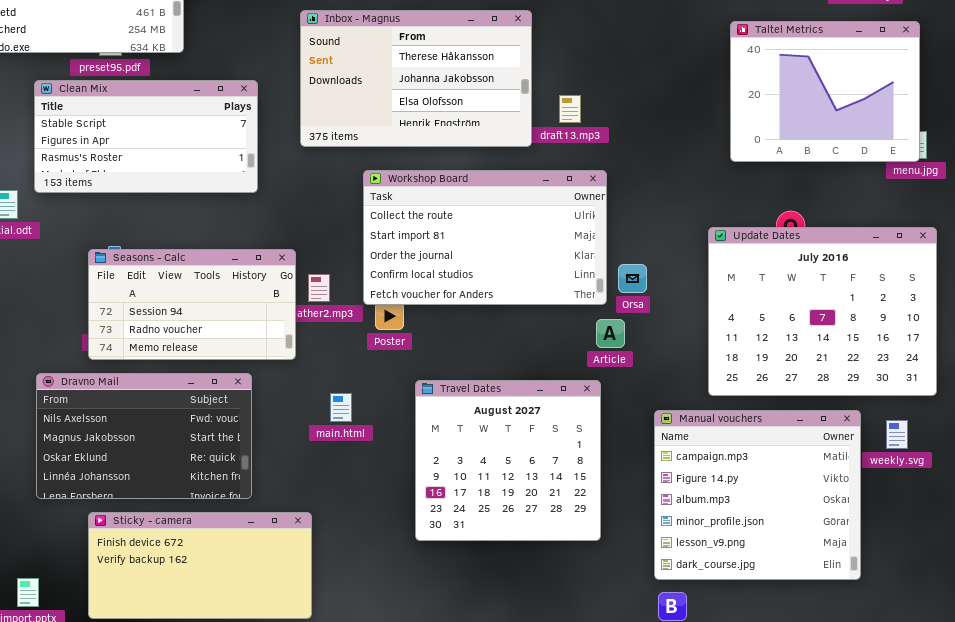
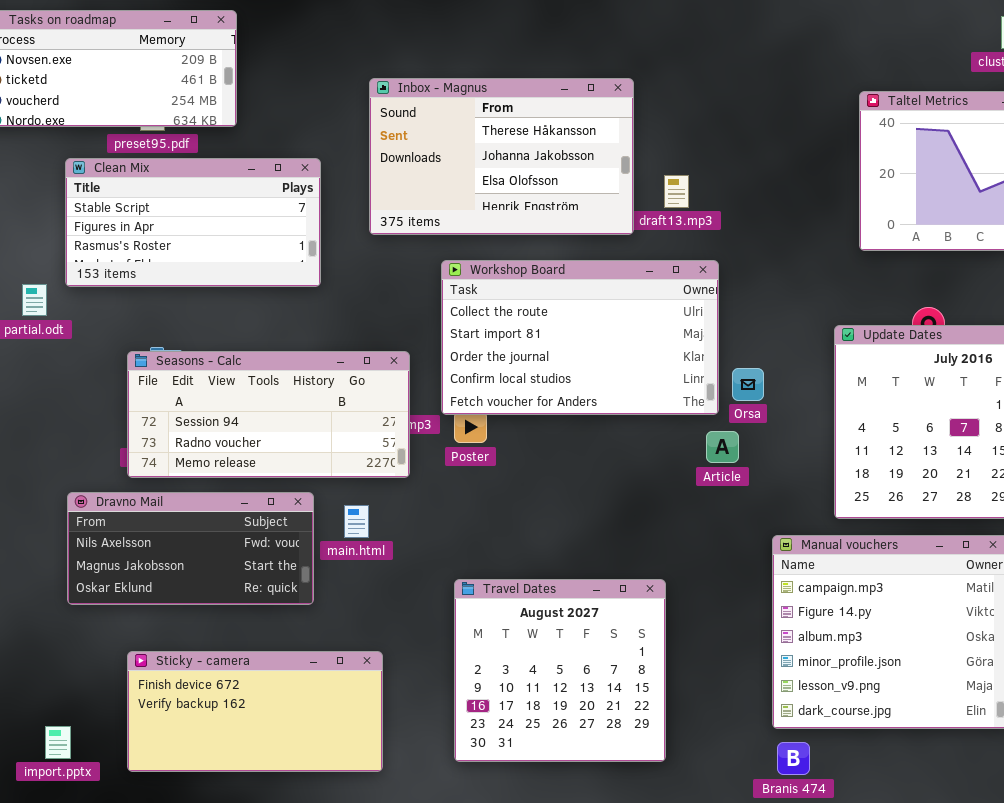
Seasons - Calc: [88,249,296,360] -> [127,351,410,478], resized
Dravno Mail: [36,373,252,499] -> [67,492,314,605], resized
Travel Dates: [415,380,601,541] -> [454,579,666,762], moved
main.html: [330,393,352,422] -> [344,505,369,538], moved

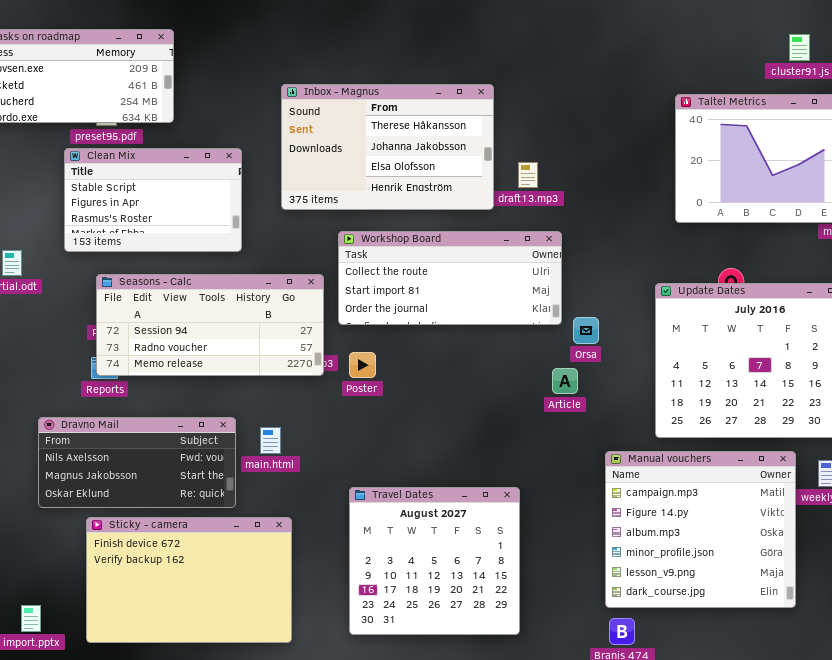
Clean Mix: [65,158,321,287] -> [64,148,242,252], resized
Workshop Board: [441,260,719,415] -> [338,231,562,325], resized
Seasons - Calc: [127,351,410,478] -> [96,274,324,376], moved
Sticky - camera: [127,651,383,772] -> [86,517,292,643], resized

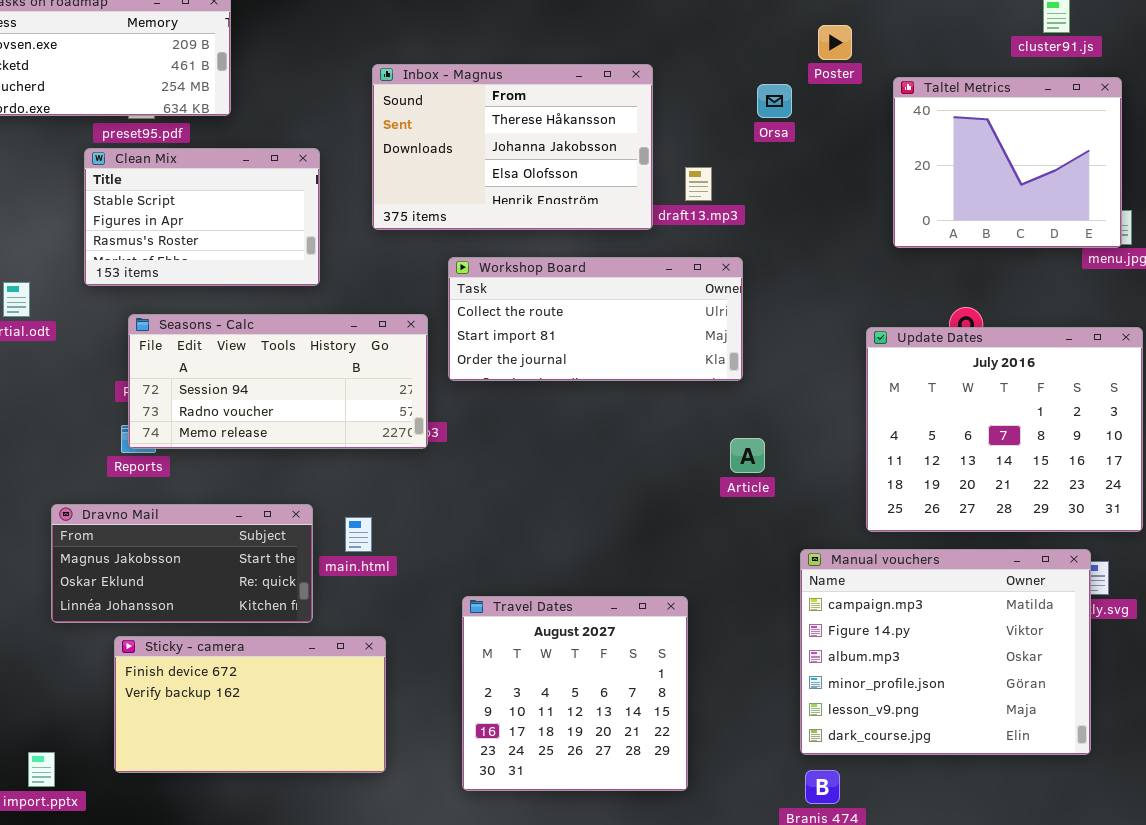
Orsa: [573,317,599,344] -> [757,84,792,118], moved
Poster: [349,352,376,378] -> [818,25,852,60], moved
Dravno Mail: [38,417,236,508] -> [51,504,313,623], scrolled down 1 row
Manual vouchers: [605,451,796,608] -> [800,549,1091,755], resized
Sticky - camera: [86,517,292,643] -> [114,636,386,773], resized

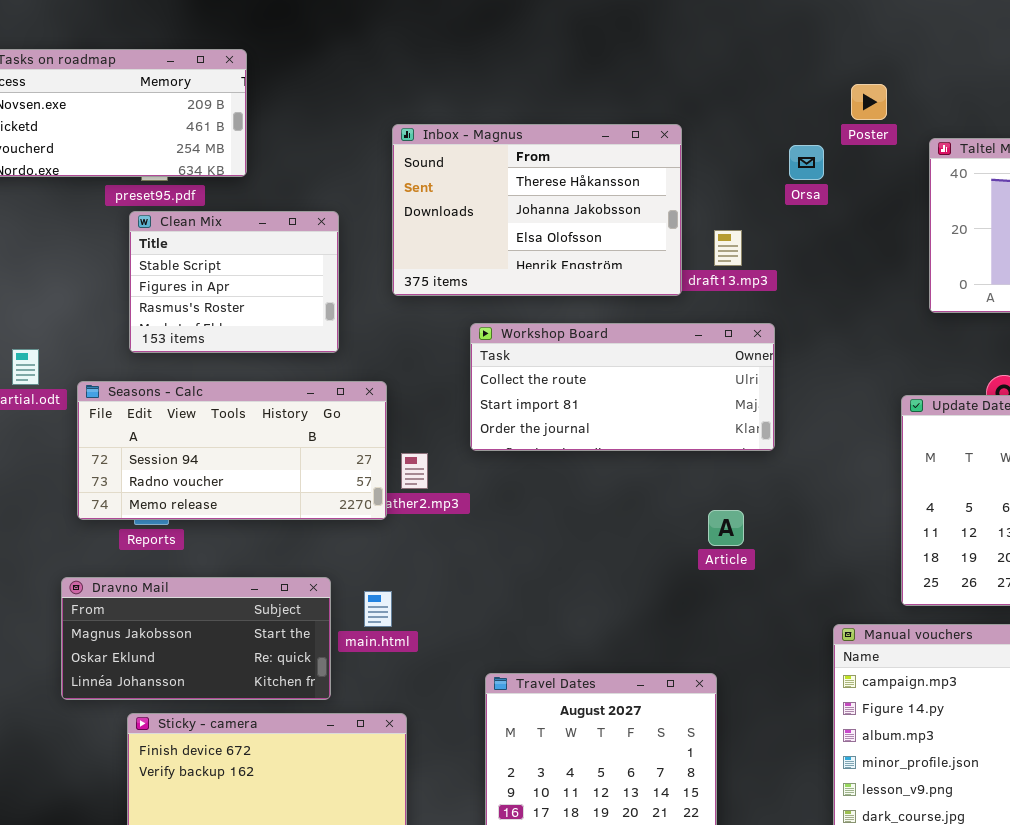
Clean Mix: [84,148,320,286] -> [129,211,339,353], resized
Seasons - Calc: [128,314,428,449] -> [77,381,387,520], moved
Article: [730,438,765,473] -> [708,510,744,546], moved

